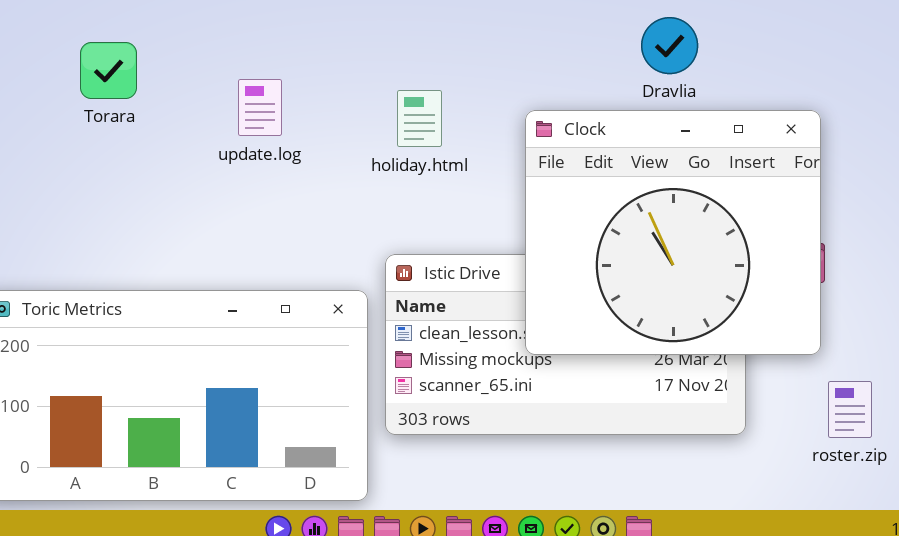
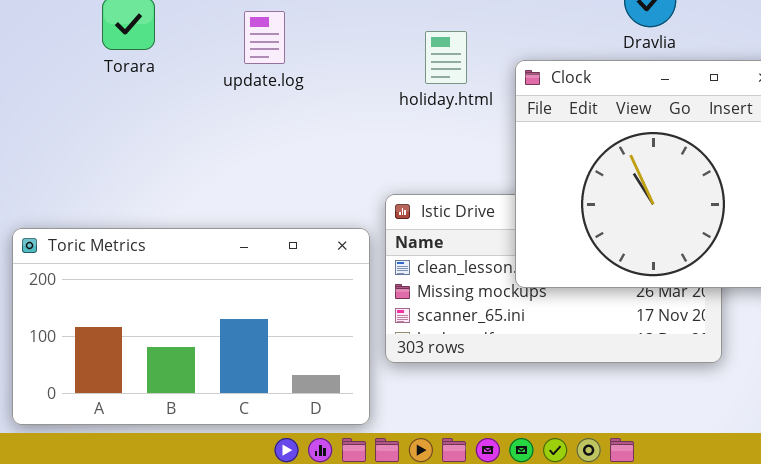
update.log: [238,79,282,136] -> [244,11,285,64], moved
holiday.html: [397,90,442,147] -> [425,31,467,84], moved

